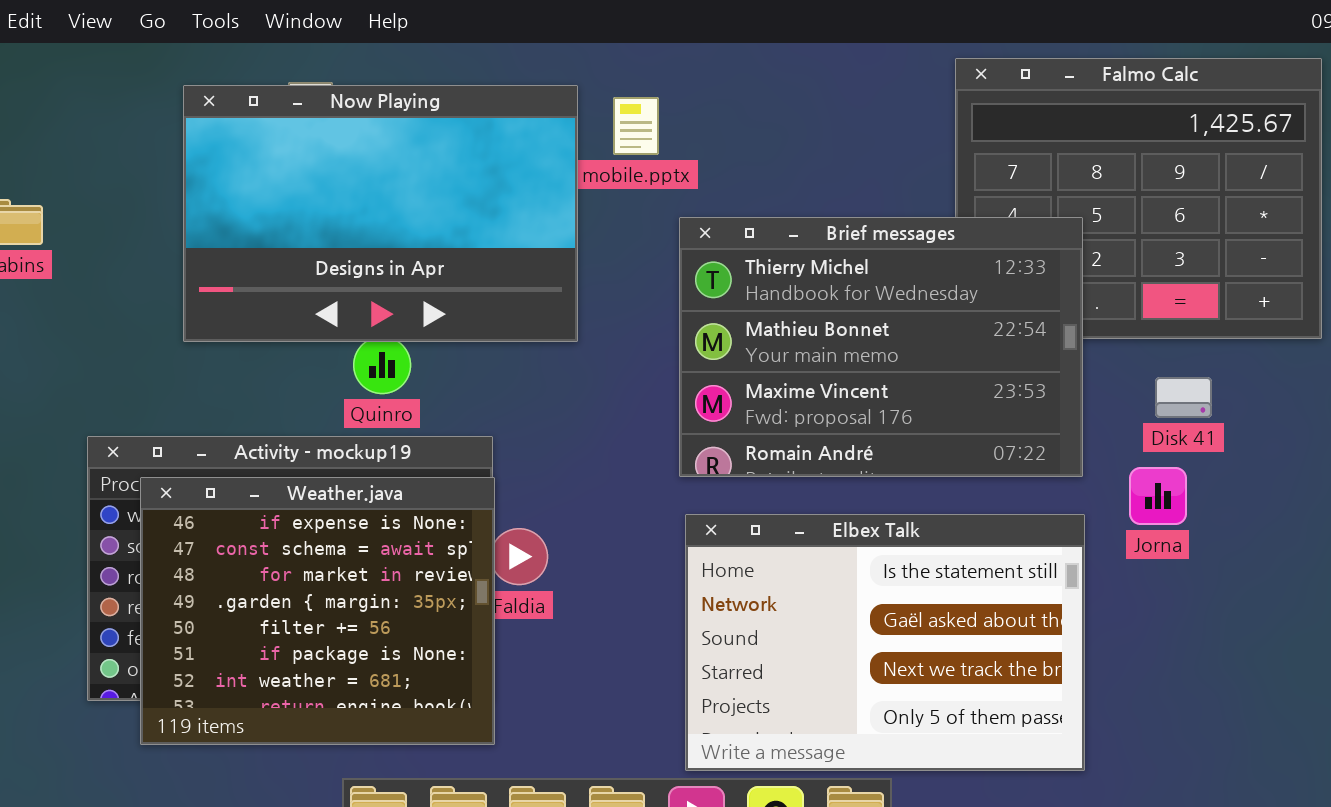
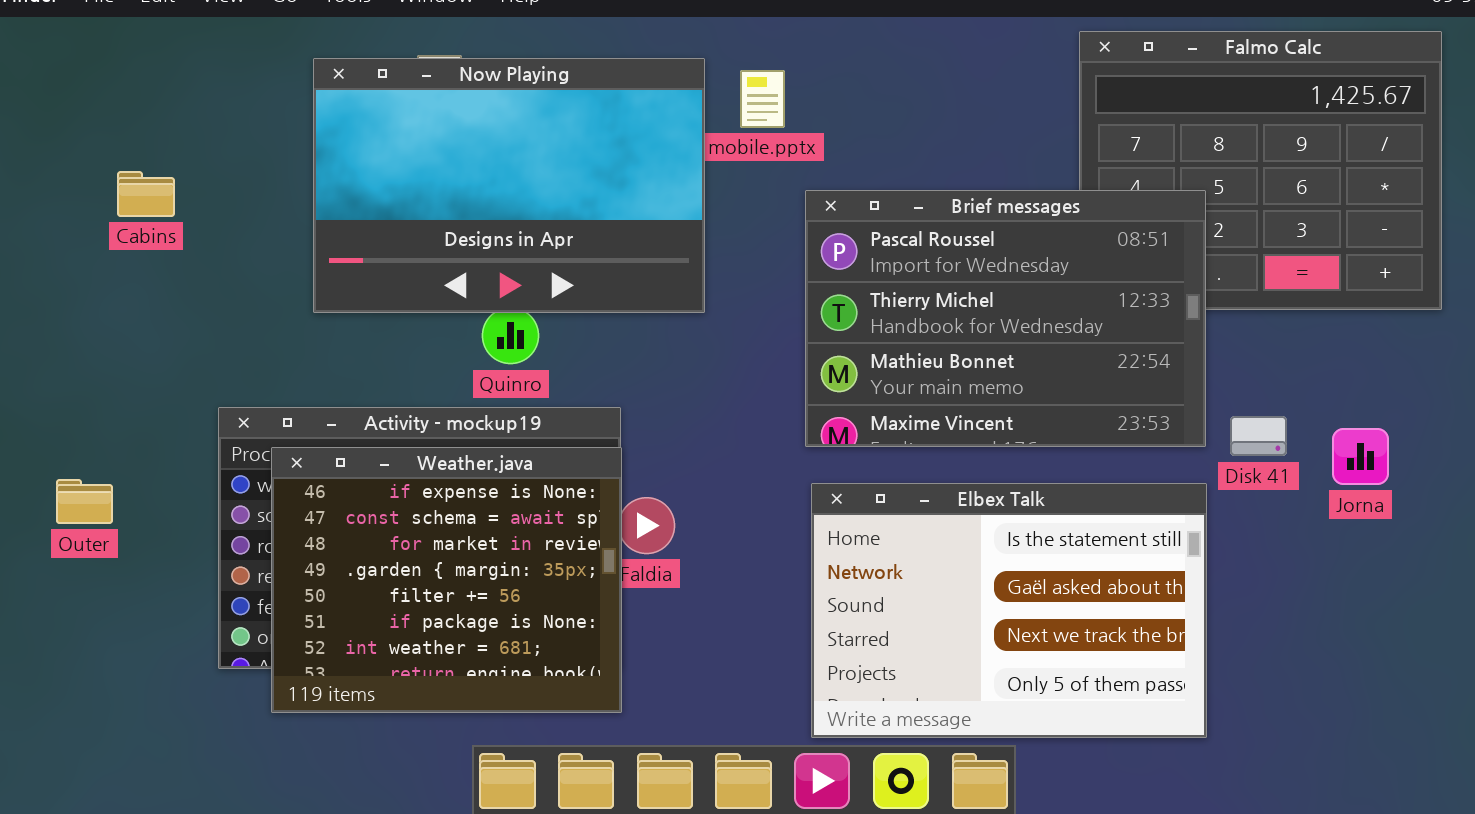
Brief messages: [679,217,1083,477] -> [805,190,1206,447], scrolled up 1 row
Disk 41: [1155,377,1212,418] -> [1230,416,1287,456], moved
Jorna: [1129,467,1187,525] -> [1332,428,1389,485], moved

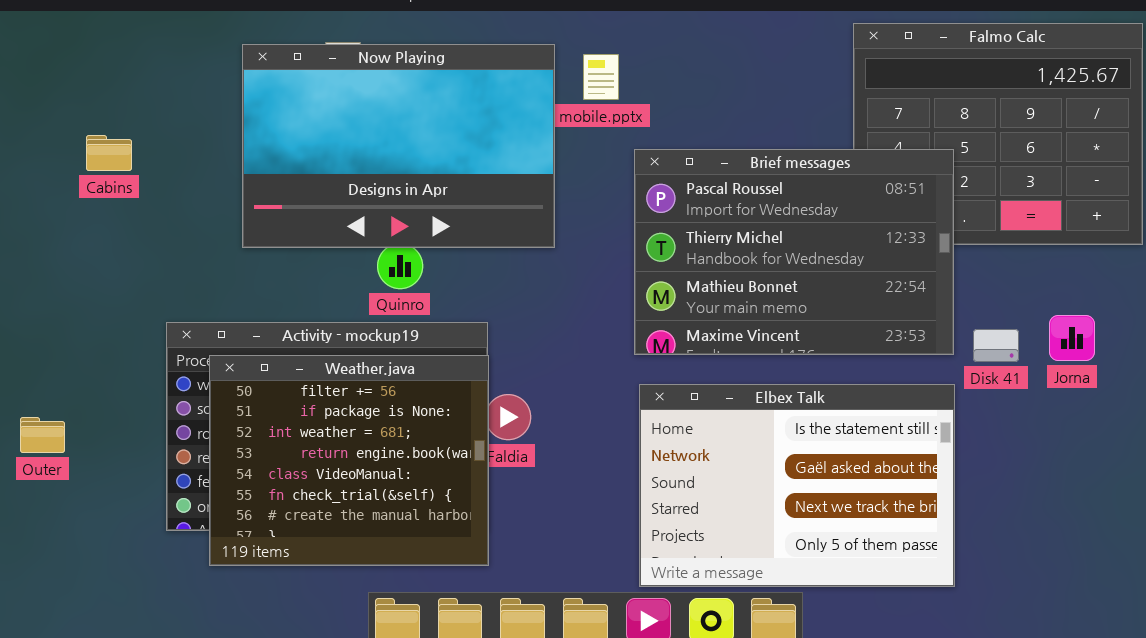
Jorna: [1332,428,1389,485] -> [1049,315,1095,361], moved
Weather.java: [271,447,622,713] -> [209,355,489,566], scrolled down 4 rows
Outer: [56,479,113,524] -> [20,417,65,453], moved

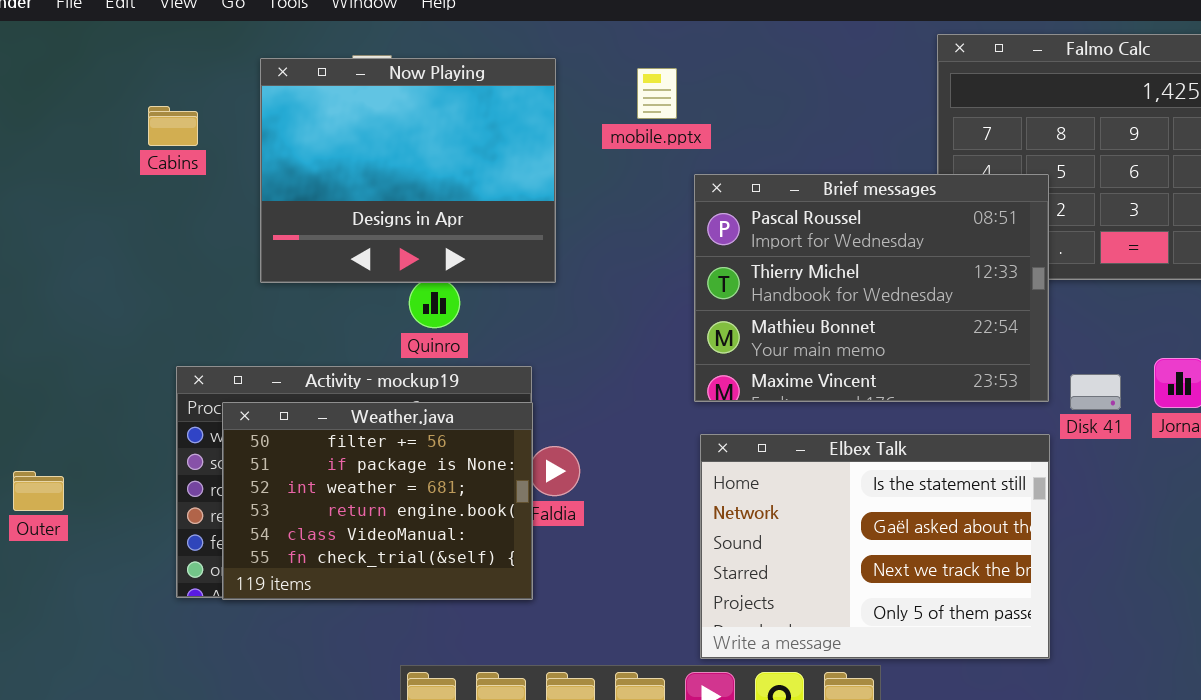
Now Playing: [242,44,555,248] -> [260,58,556,283], resized
Cabins: [86,135,132,171] -> [148,106,198,146], moved
Weather.java: [209,355,489,566] -> [222,402,533,600], resized

